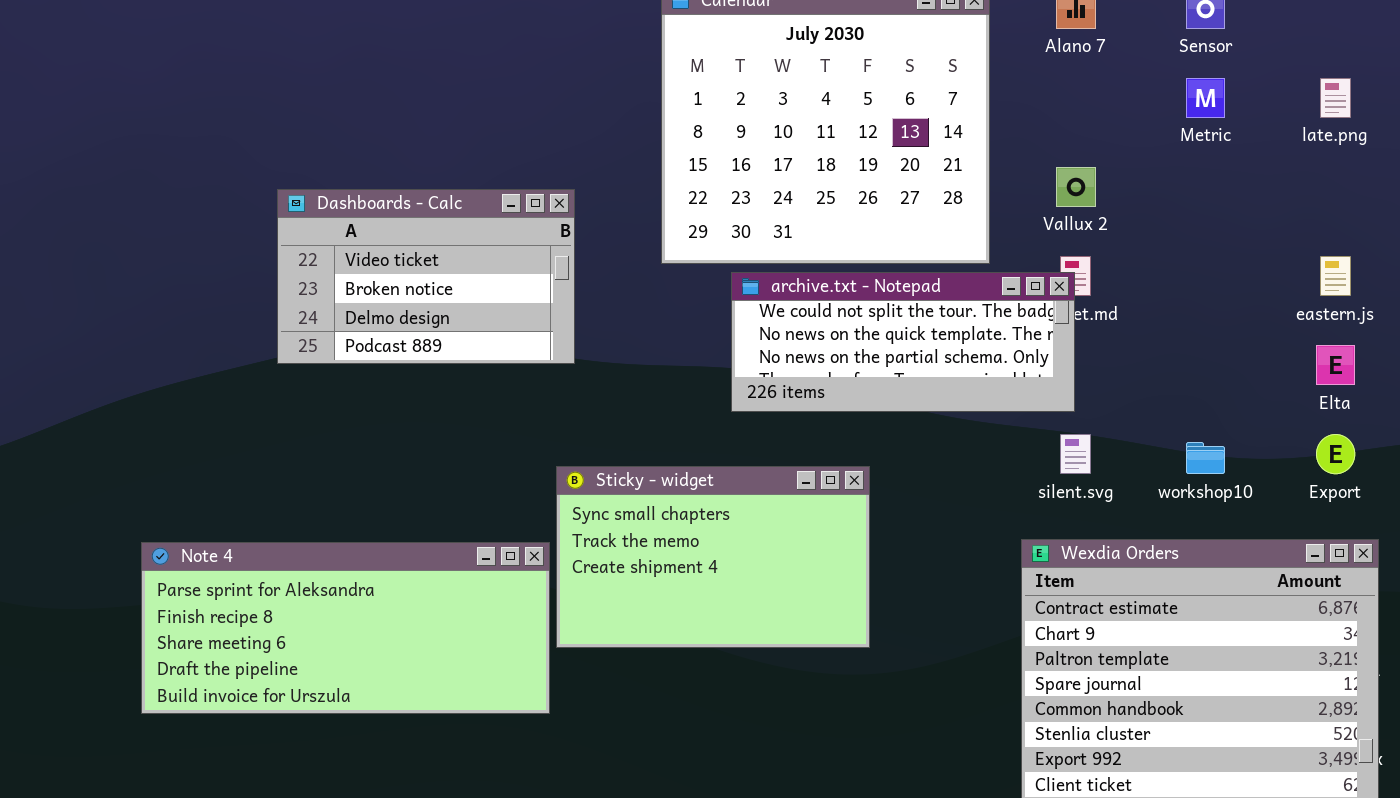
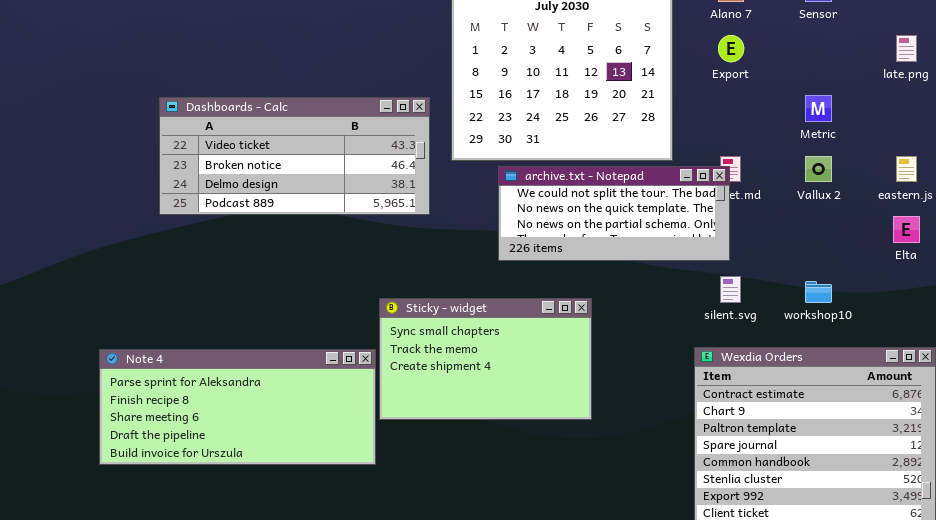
Metric: [1186,78,1225,118] -> [805,95,832,122], moved
Vallux 2: [1056,167,1096,207] -> [805,156,832,182], moved
Dashboards - Calc: [277,189,575,364] -> [159,97,430,215], moved, resized
Export: [1316,434,1355,474] -> [718,35,744,62], moved

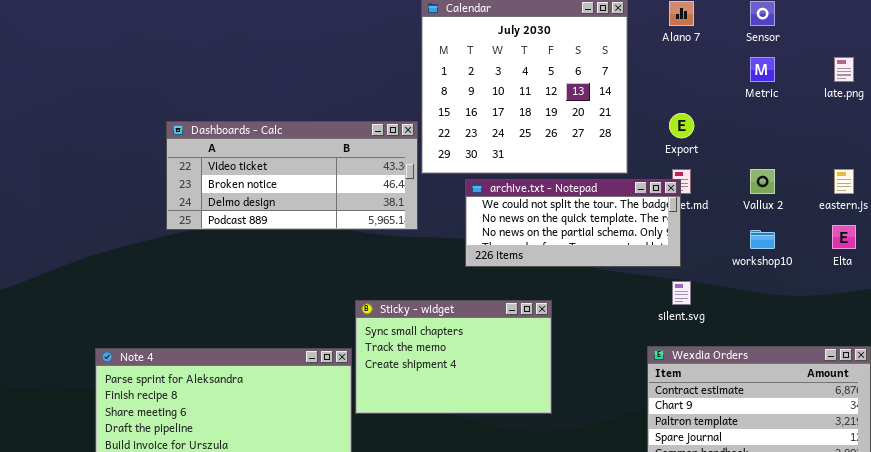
Export: [718,35,744,62] -> [669,113,694,138], moved
Metric: [805,95,832,122] -> [750,57,775,82], moved
Dashboards - Calc: [159,97,430,215] -> [166,121,418,230], moved
workshop10: [805,281,832,303] -> [750,230,775,249], moved

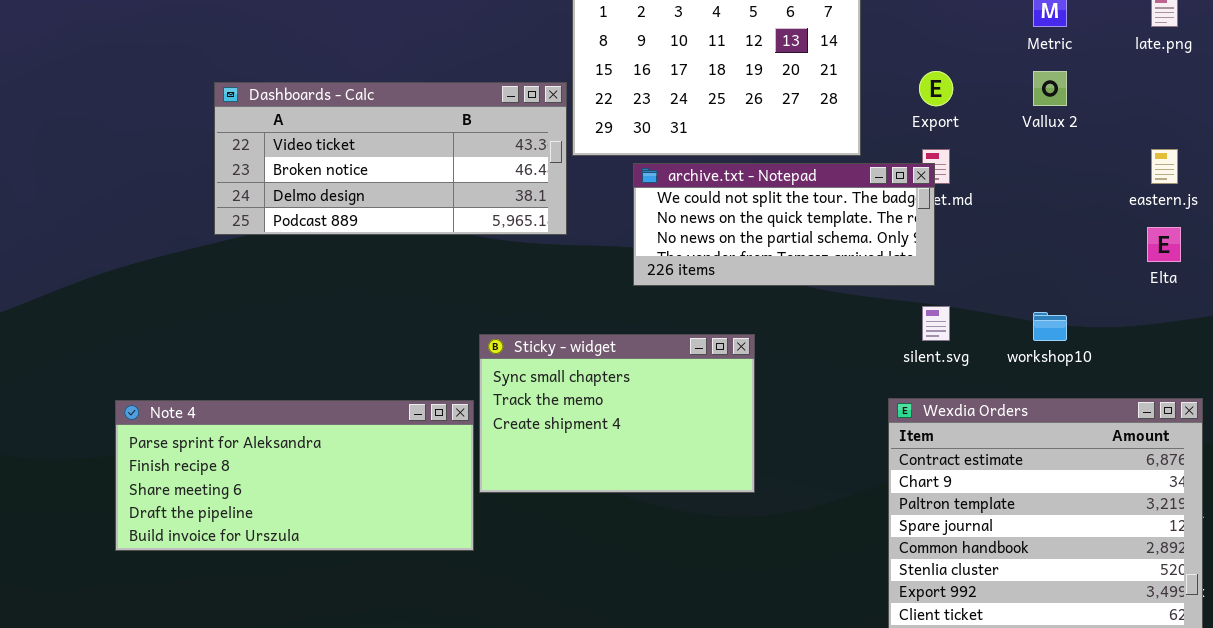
Vallux 2: [750,169,775,194] -> [1033,71,1067,106], moved
workshop10: [750,230,775,249] -> [1033,312,1067,341], moved

